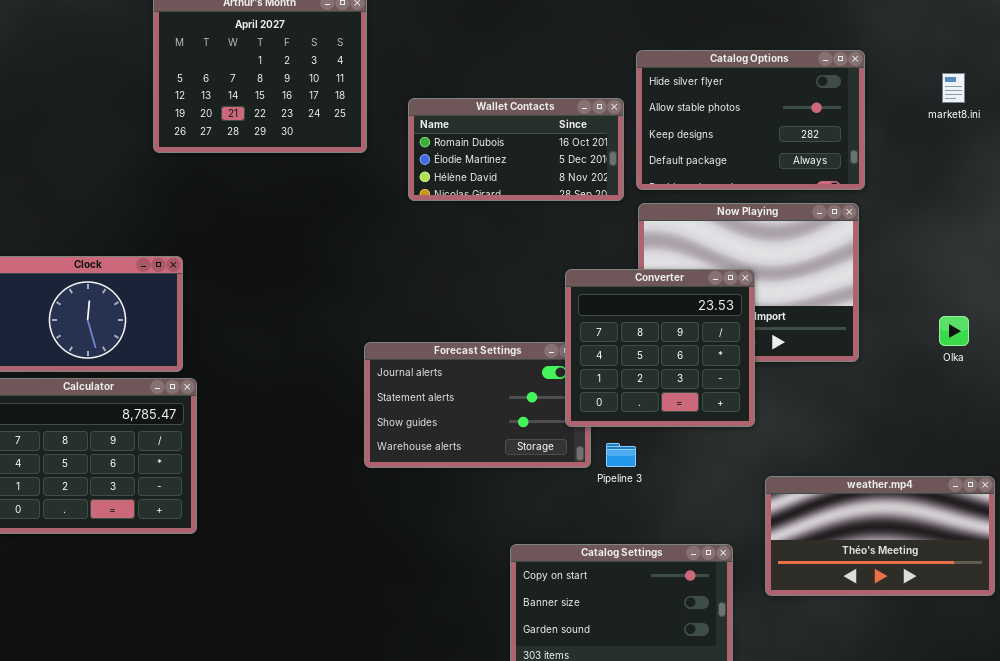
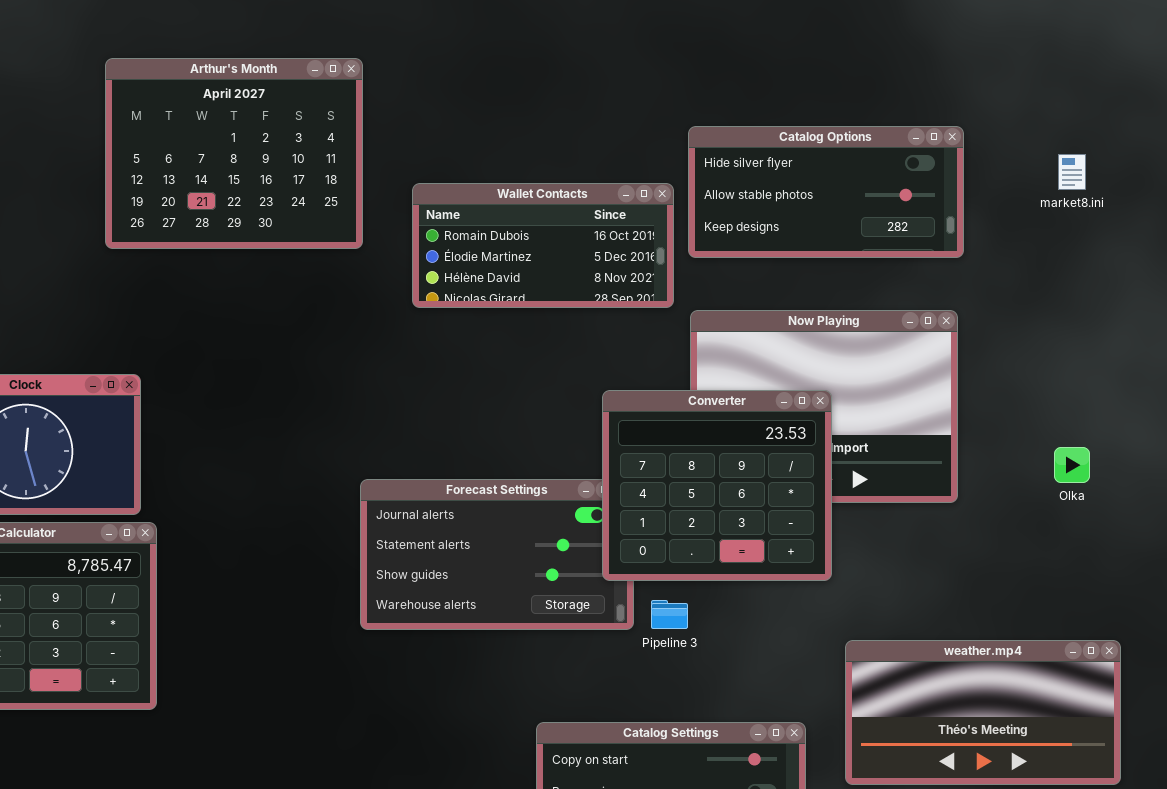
Catalog Options: [636,50,865,190] -> [688,126,964,258], resized

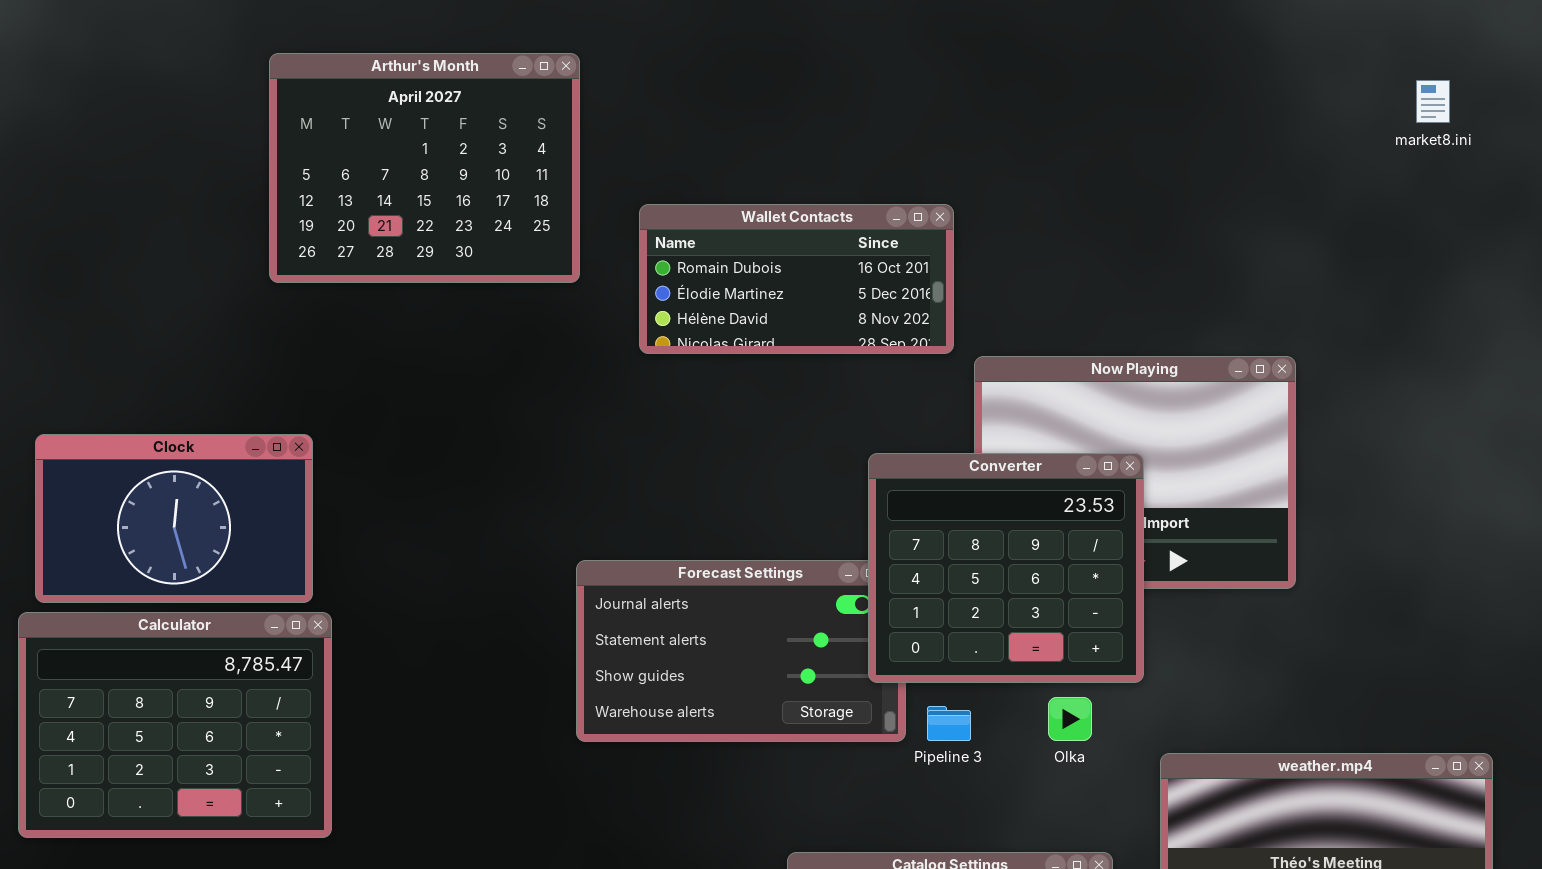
Catalog Options: [688,126,964,258] -> none, closed
market8.ini: [1058,154,1086,190] -> [1416,80,1450,123], moved
Olka: [1054,447,1090,483] -> [1048,697,1092,741], moved

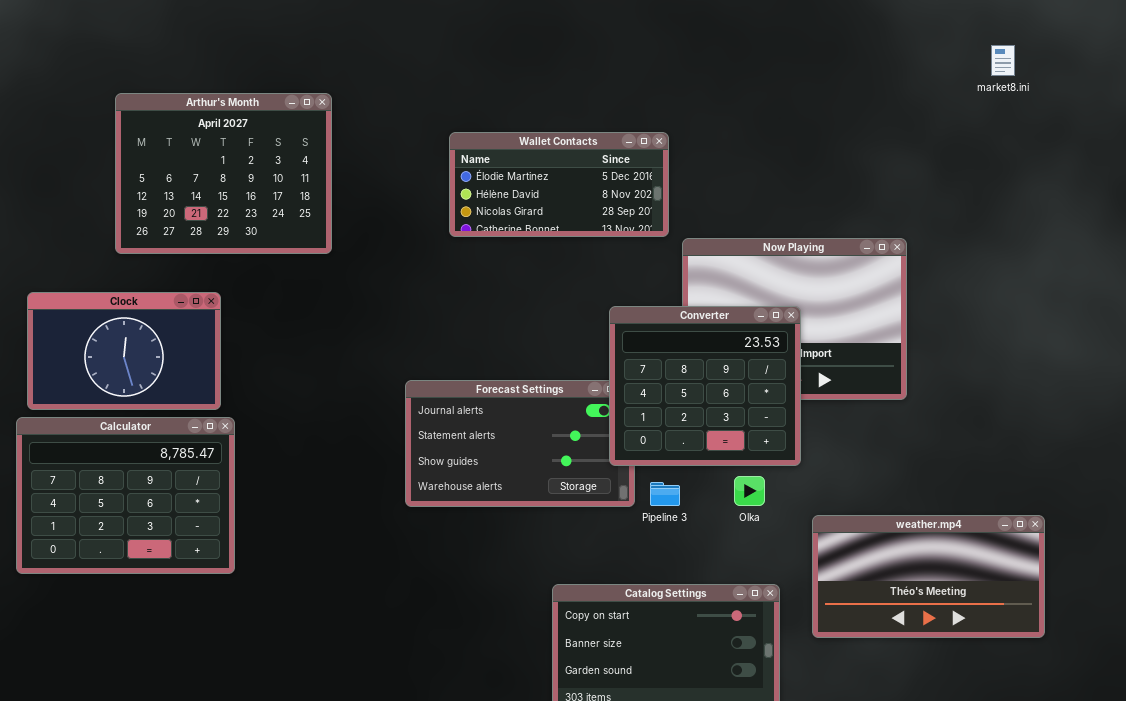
Arthur's Month: [269,53,580,283] -> [115,93,332,254], moved
Wallet Contacts: [639,204,954,354] -> [449,132,669,237], scrolled down 1 row

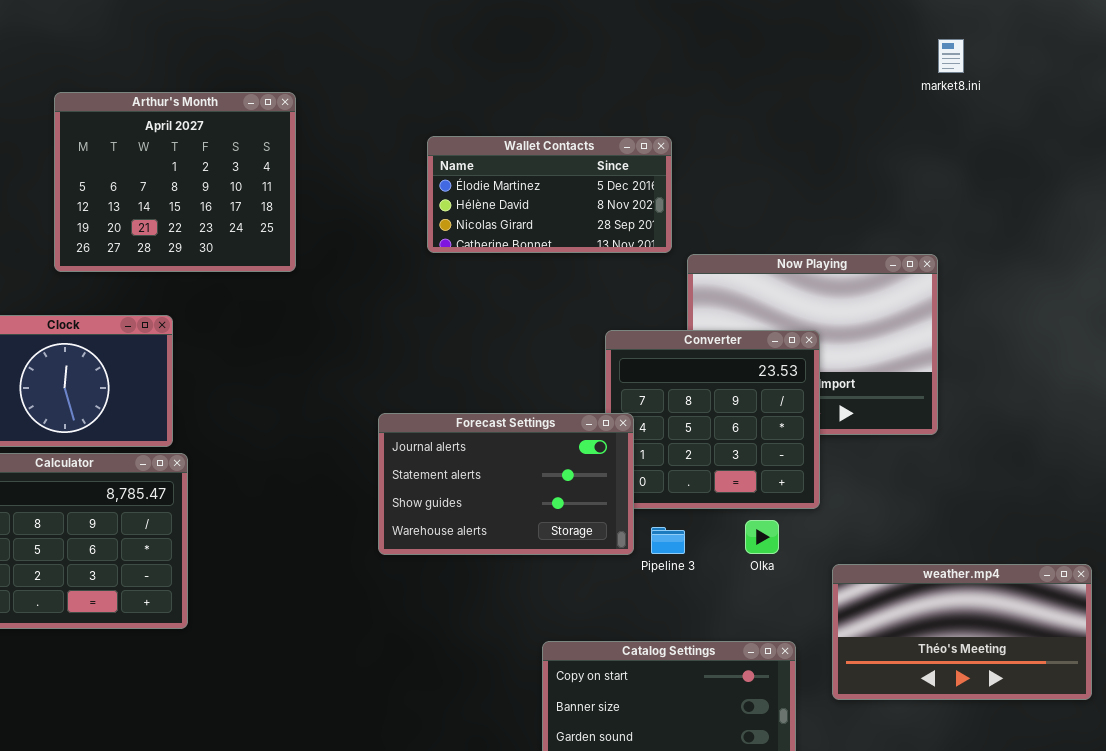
market8.ini: [991,45,1015,76] -> [938,39,964,73], moved
Forecast Settings: [405,380,635,507] -> [378,413,634,555], raised

